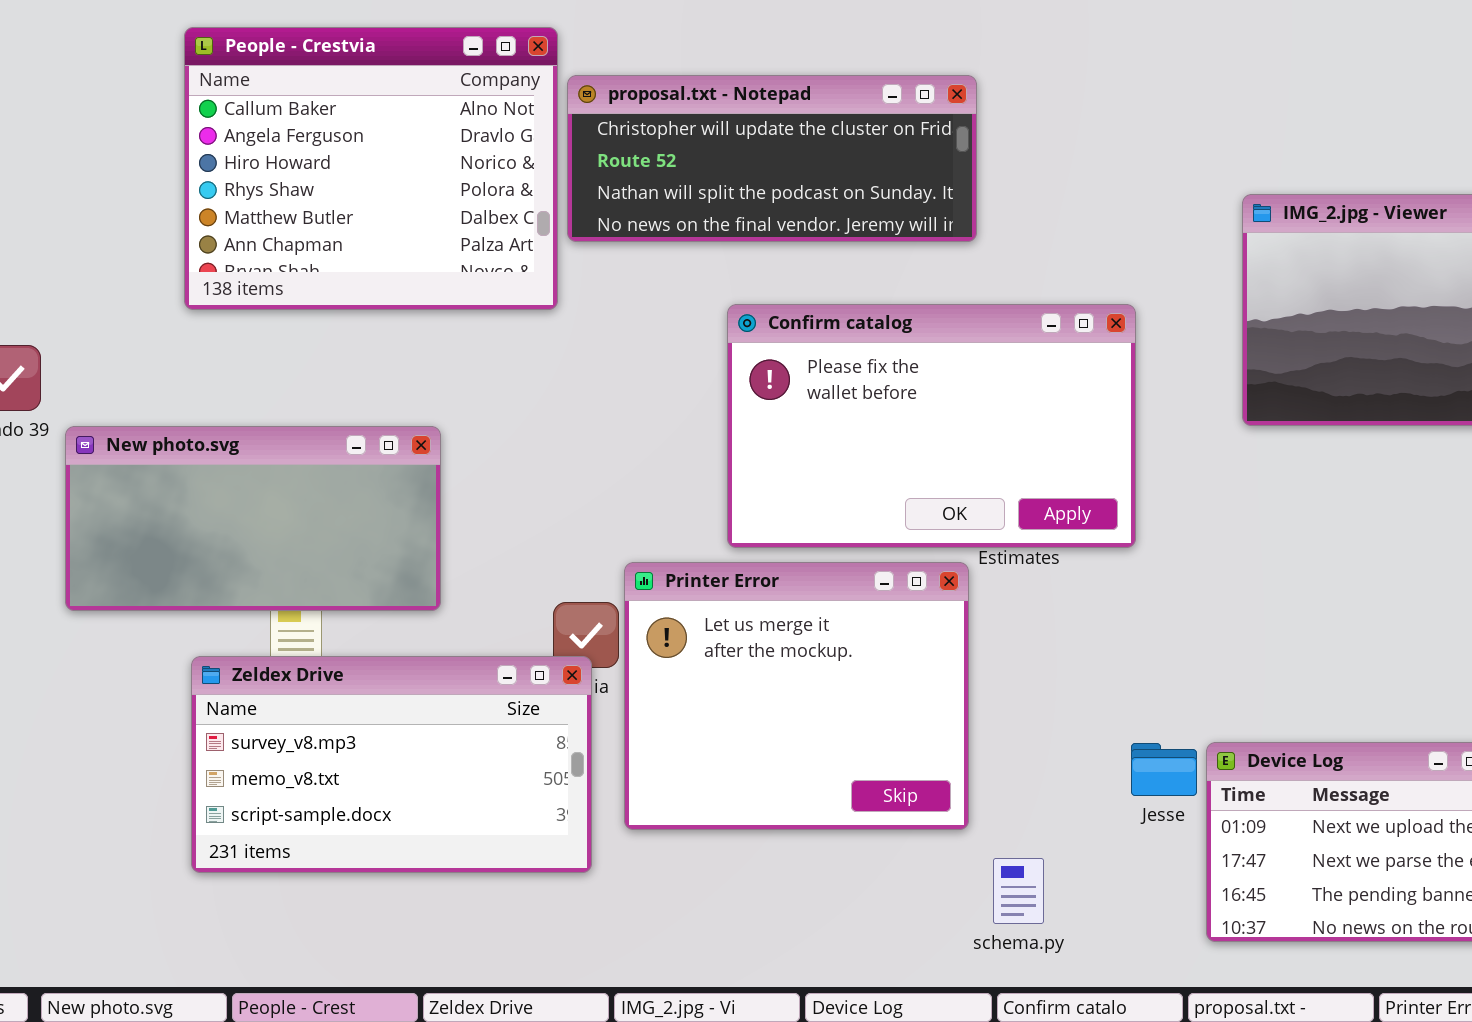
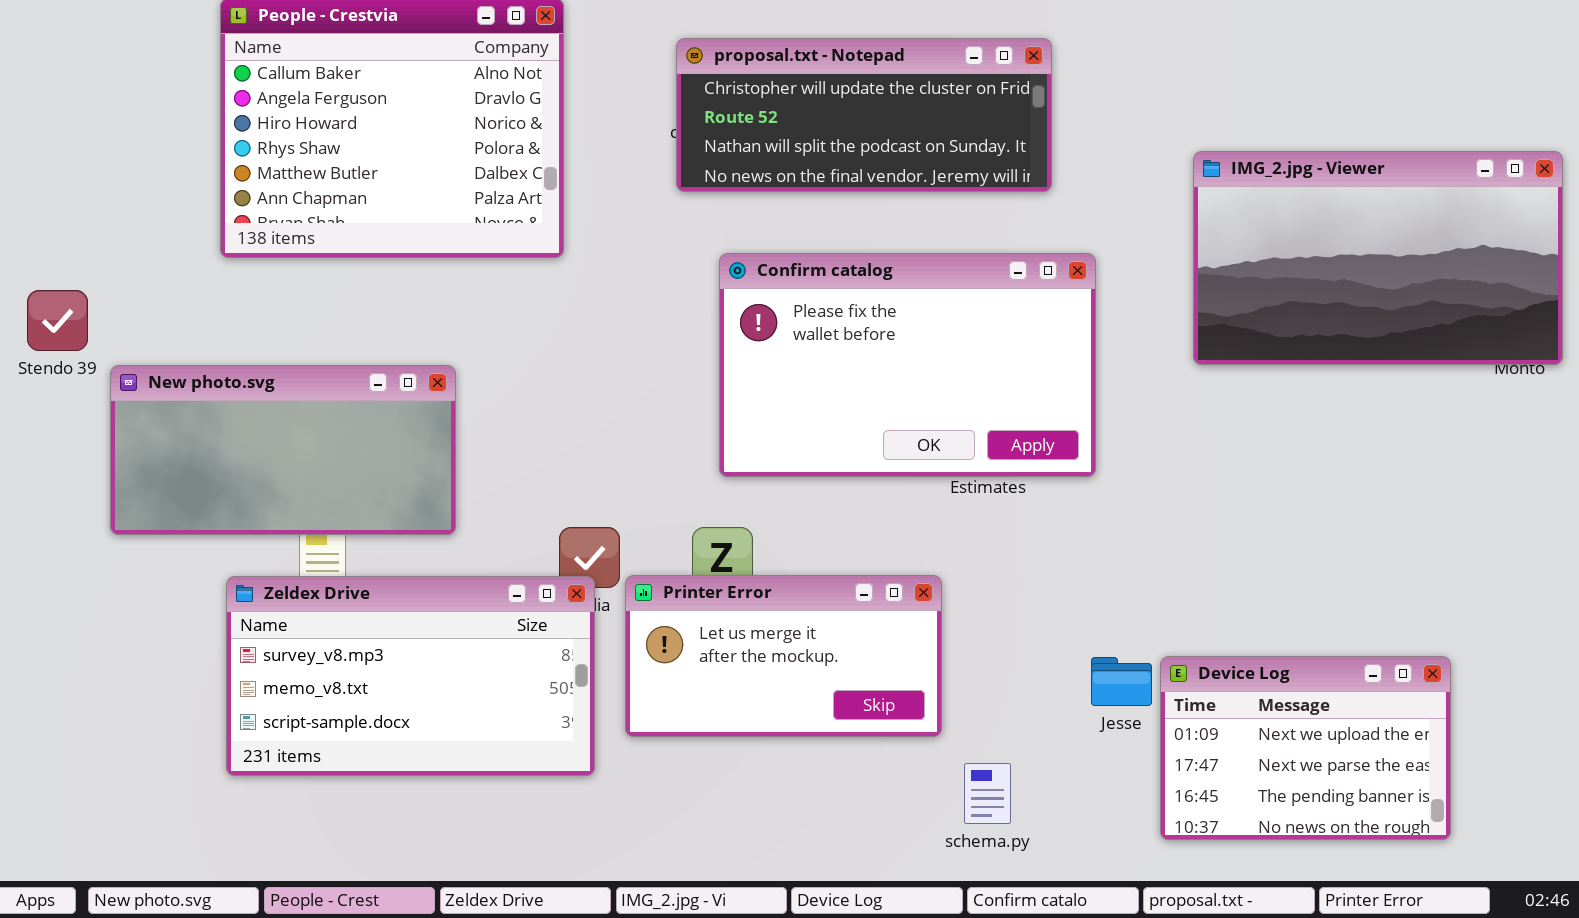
proposal.txt - Notepad: [567,75,977,242] -> [676,38,1052,192], moved
Printer Error: [624,562,969,830] -> [625,575,942,737], resized

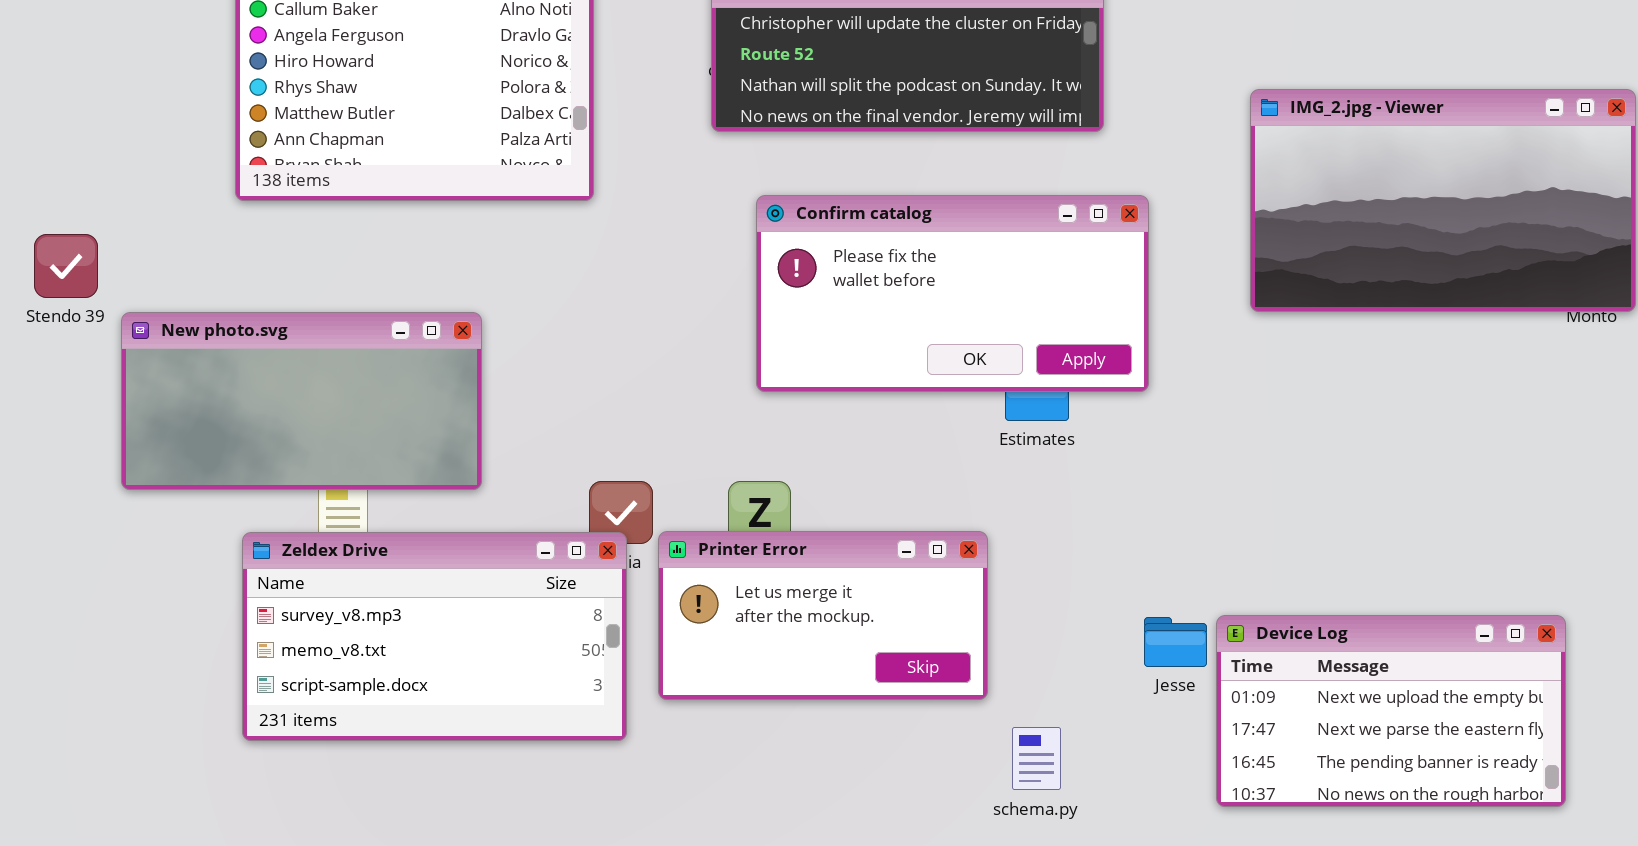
Confirm catalog: [719,253,1096,477] -> [756,195,1149,392], resized
Device Log: [1160,656,1451,840] -> [1216,615,1566,807], resized

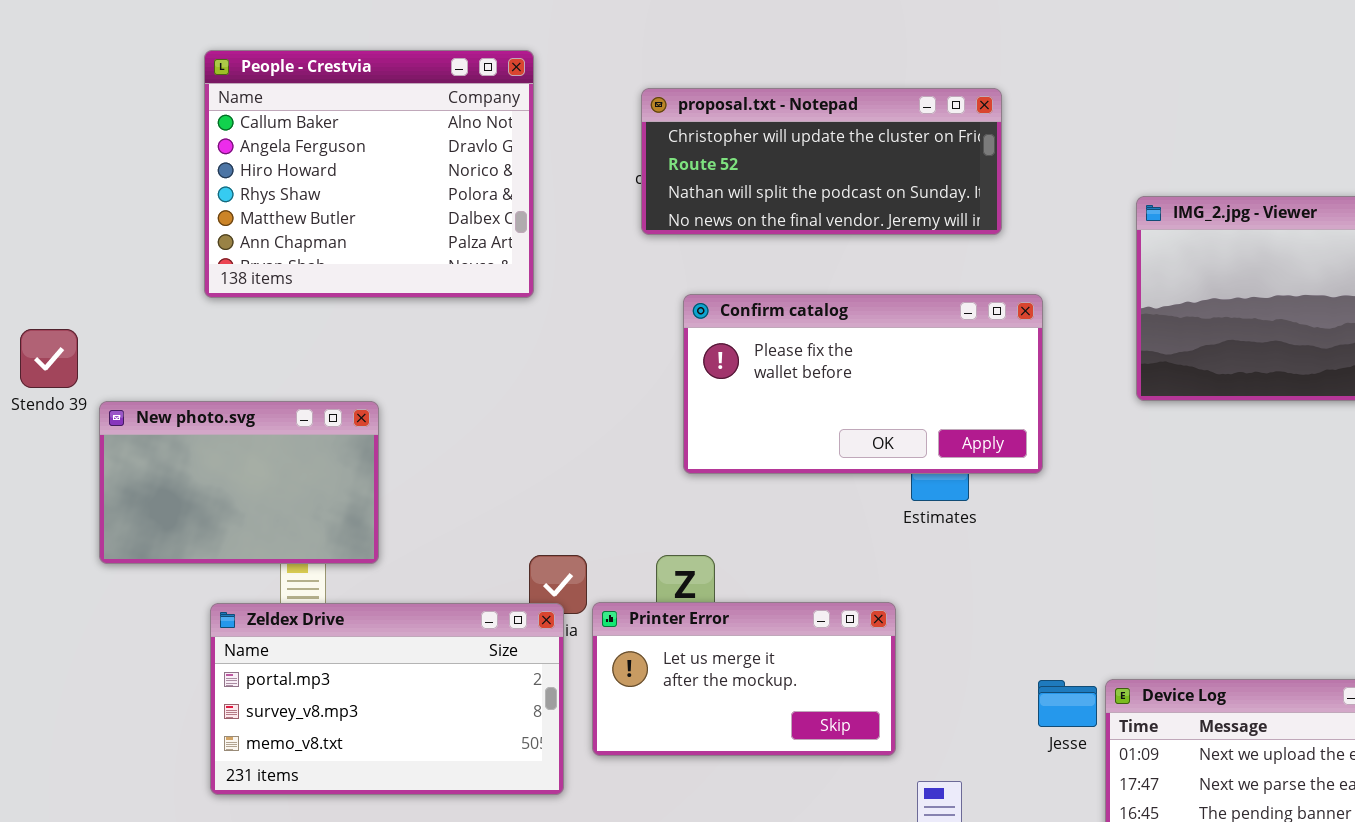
New photo.svg: [121,312,482,490] -> [99,401,379,564], resized
Zeldex Drive: [242,532,627,741] -> [210,603,564,795], scrolled up 1 row

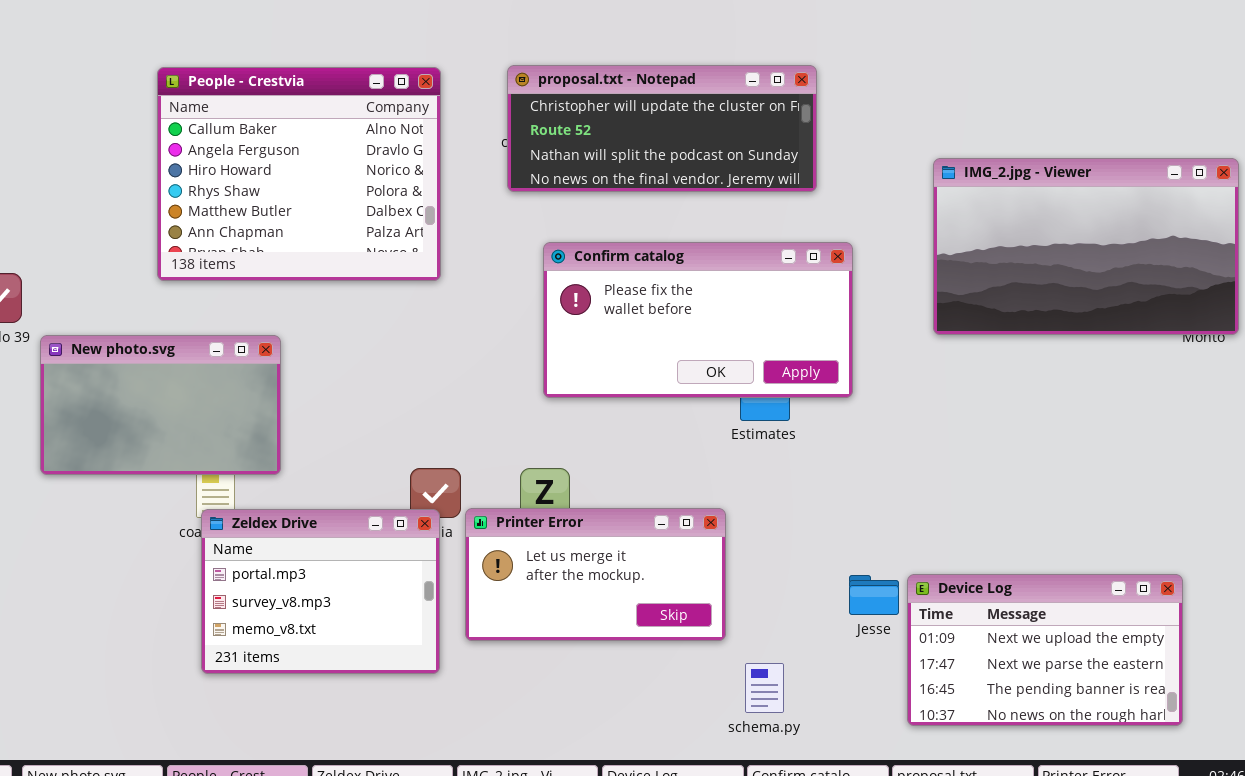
People - Crestvia: [204,50,534,298] -> [157,67,441,281], moved
Zeldex Drive: [210,603,564,795] -> [201,509,440,674], resized

